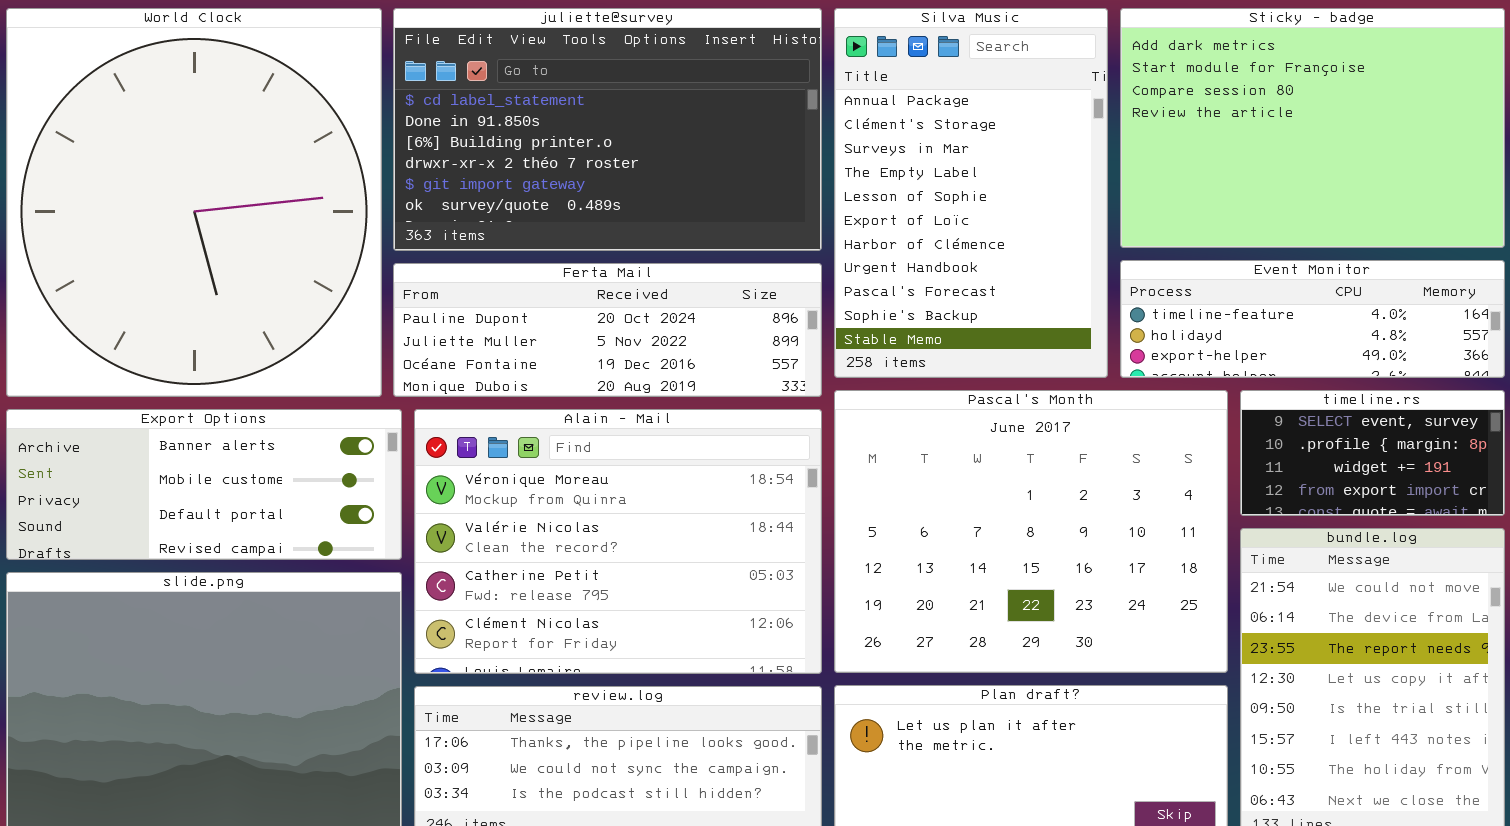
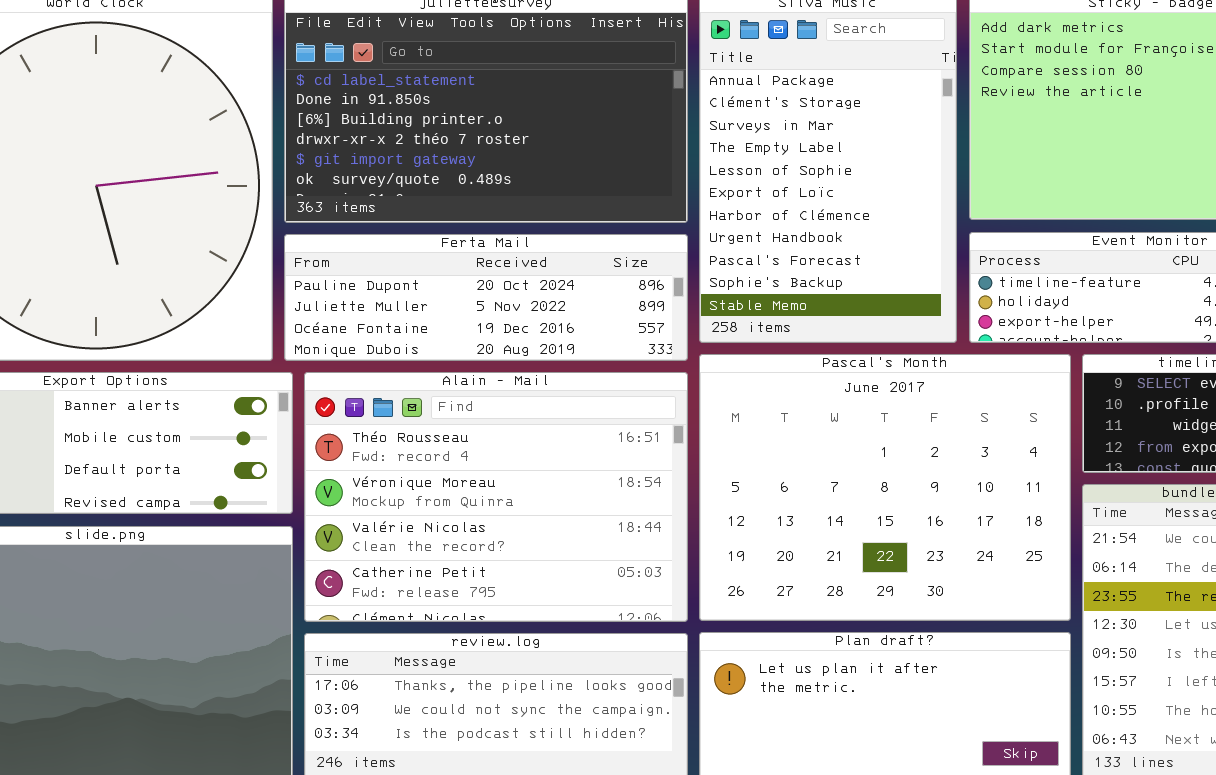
Alain - Mail: [414,409,822,674] -> [304,372,688,622], scrolled up 1 row

